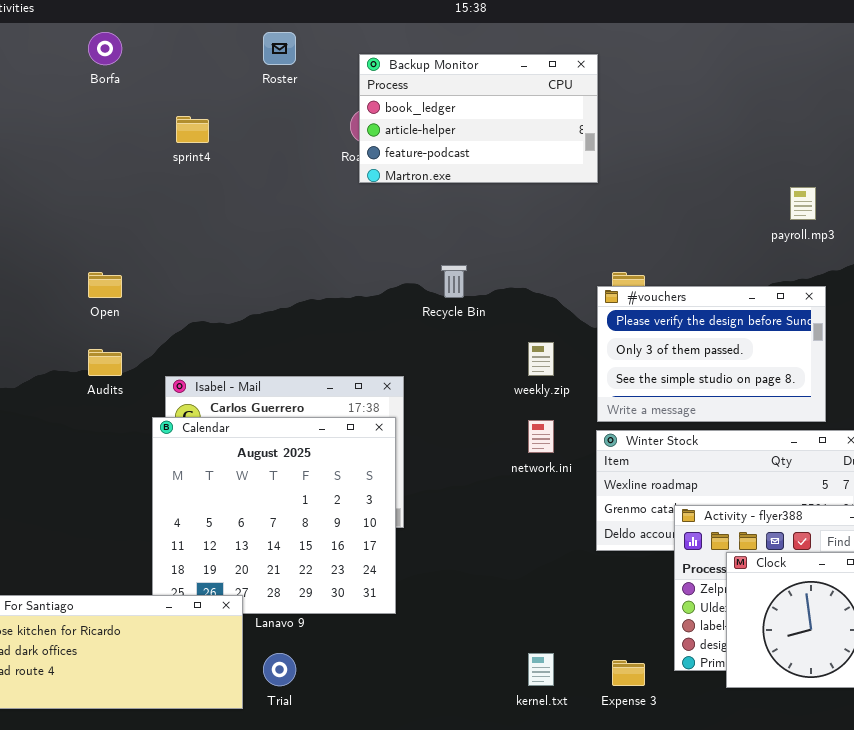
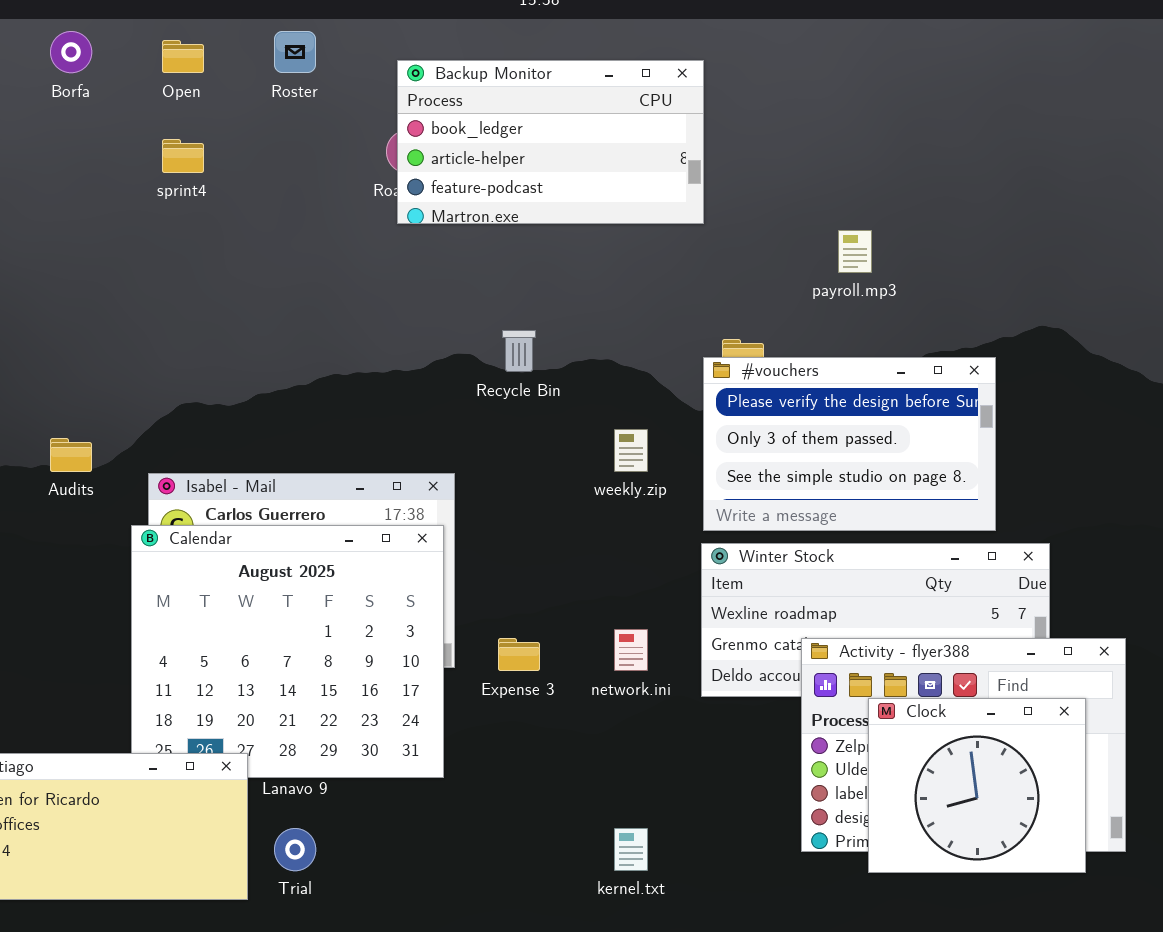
payroll.mp3: [790,187,816,220] -> [838,230,872,273], moved
Open: [88,272,122,298] -> [162,40,204,73], moved
network.ini: [528,420,554,453] -> [614,629,648,671], moved
Expense 3: [612,660,645,686] -> [498,638,540,671], moved

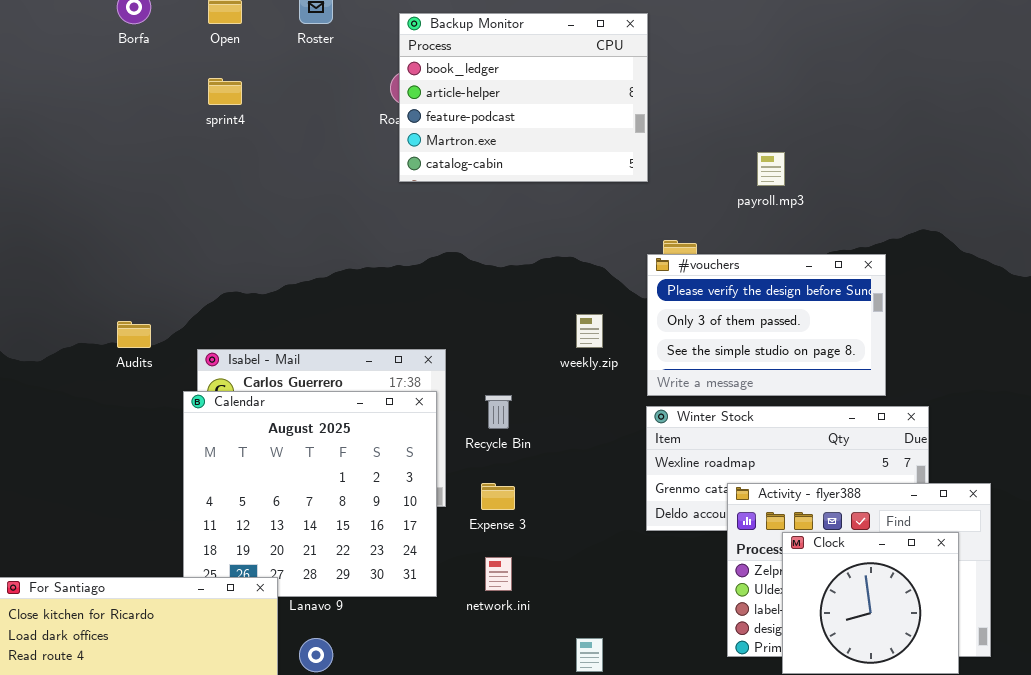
Backup Monitor: [397,60,704,224] -> [399,13,648,182], resized
Recycle Bin: [502,330,536,372] -> [485,395,512,429], moved
network.ini: [614,629,648,671] -> [485,557,512,591], moved

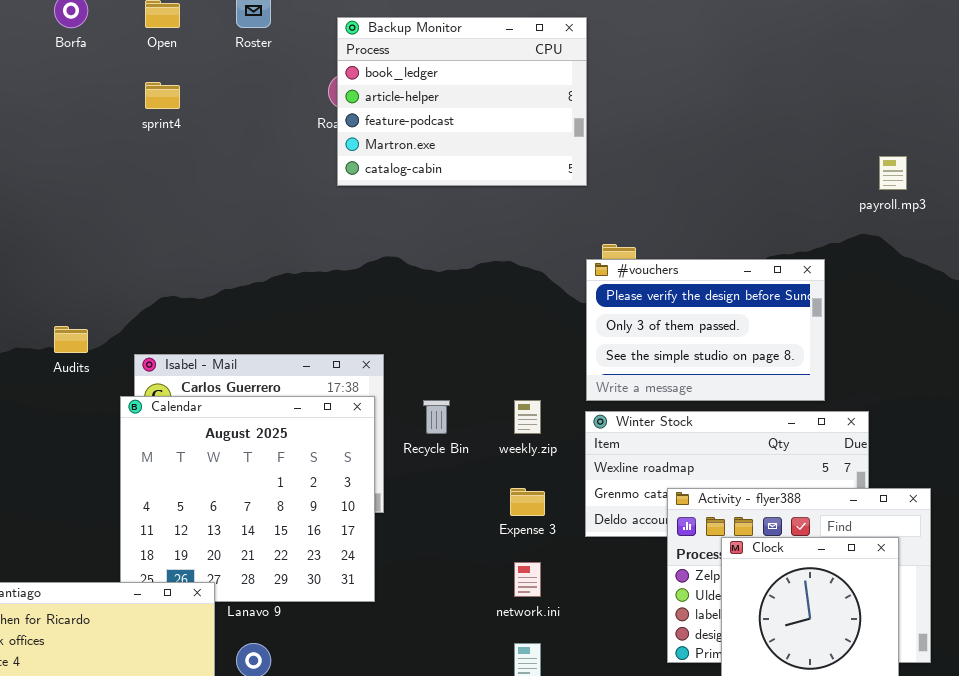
payroll.mp3: [757,152,785,186] -> [879,156,907,190], moved
weekly.zip: [576,314,603,348] -> [514,400,541,434], moved
Expense 3: [481,483,515,510] -> [510,488,545,516], moved
network.ini: [485,557,512,591] -> [514,562,541,597], moved

